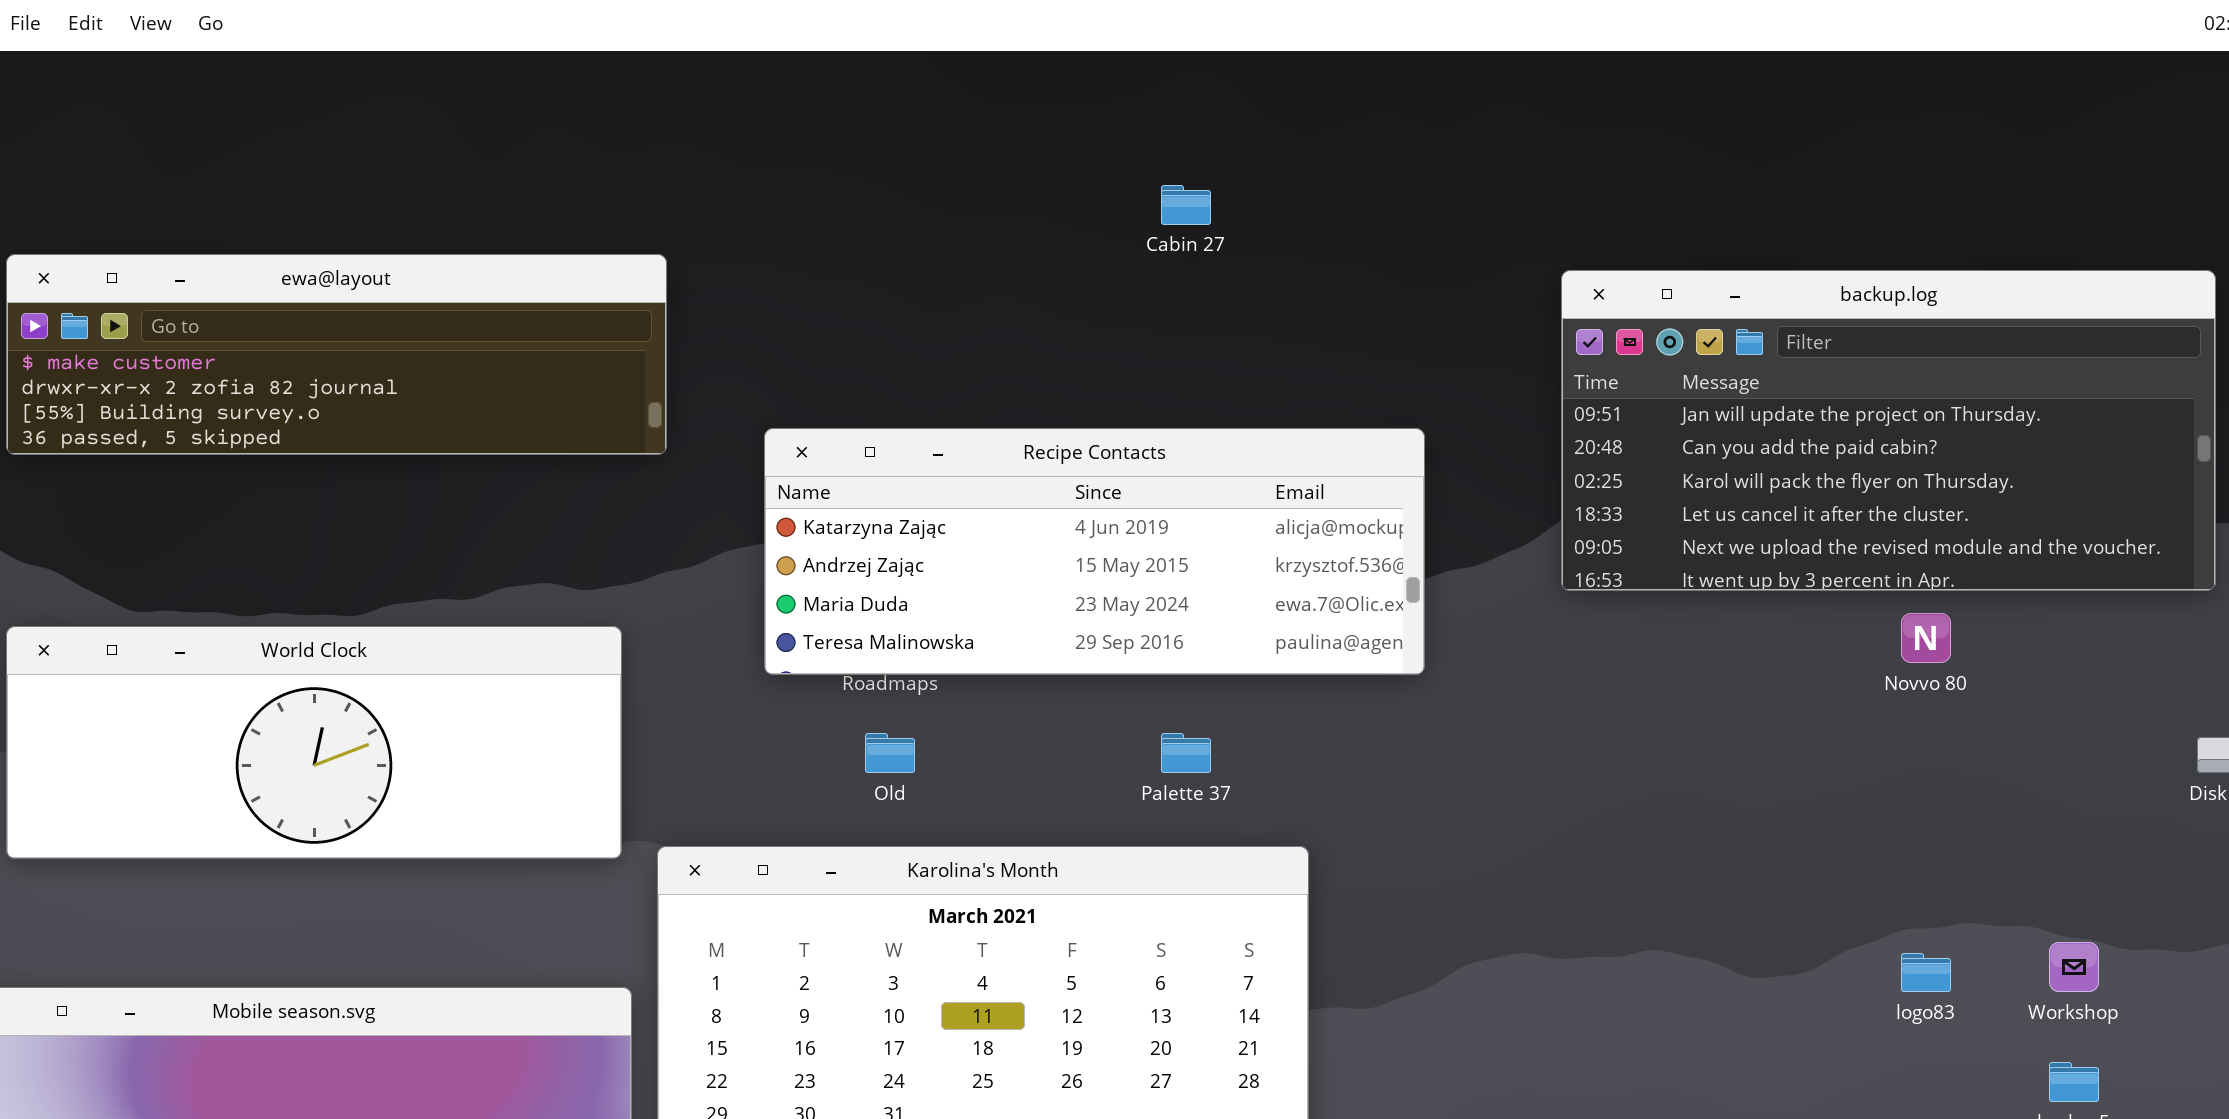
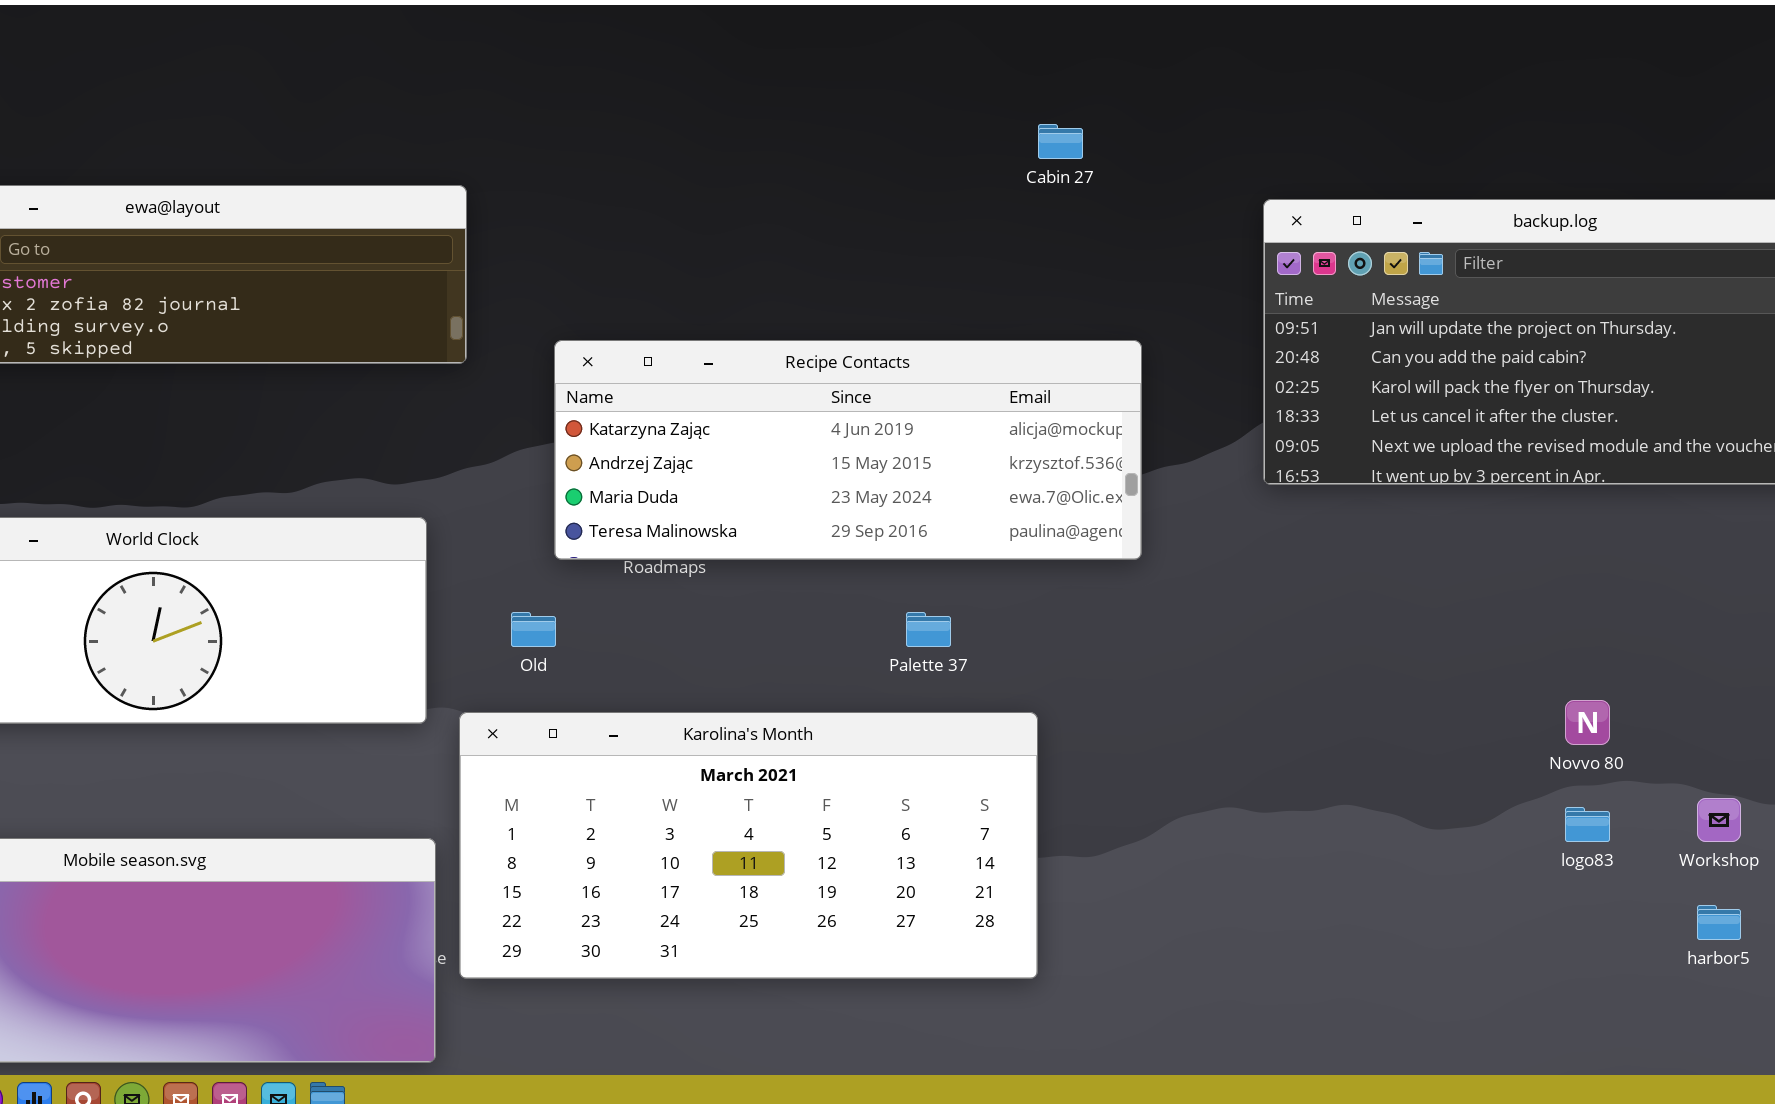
Cabin 27: [1161,185,1211,225] -> [1038,124,1083,159], moved
Novvo 80: [1901,613,1951,663] -> [1565,700,1610,745], moved
Old: [865,733,915,773] -> [511,612,556,647], moved

